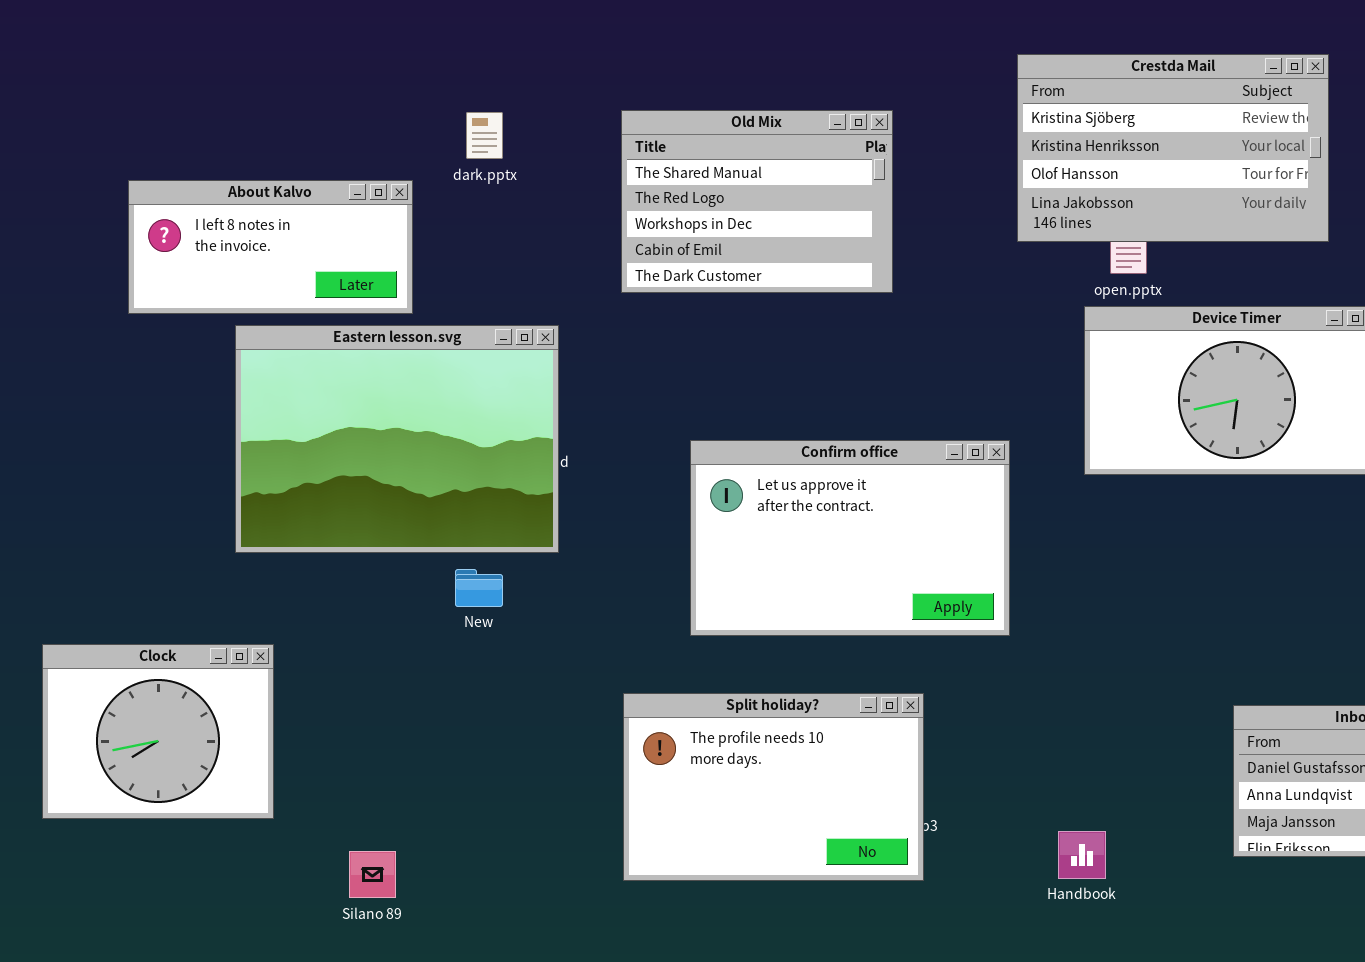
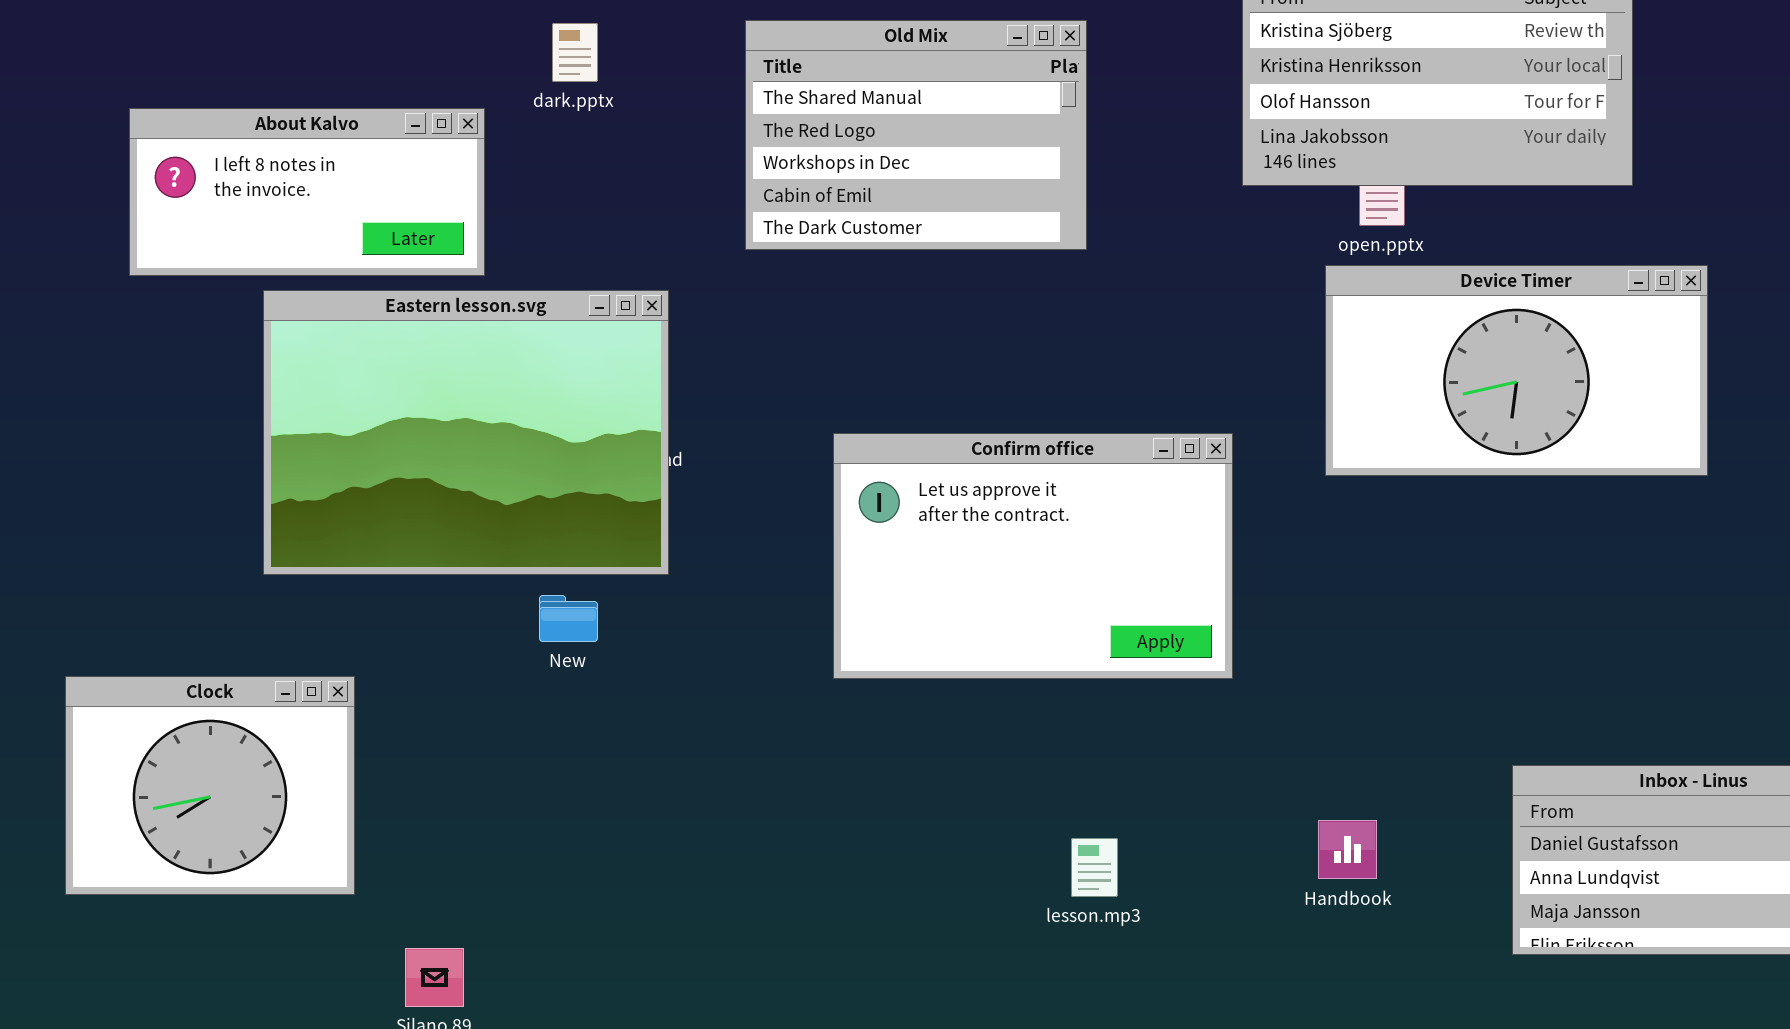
Clock: [42,644,274,819] -> [65,676,355,895], moved
Split holiday?: [623,693,924,881] -> none, closed
Handbook: [1058,831,1106,879] -> [1318,820,1377,879], moved

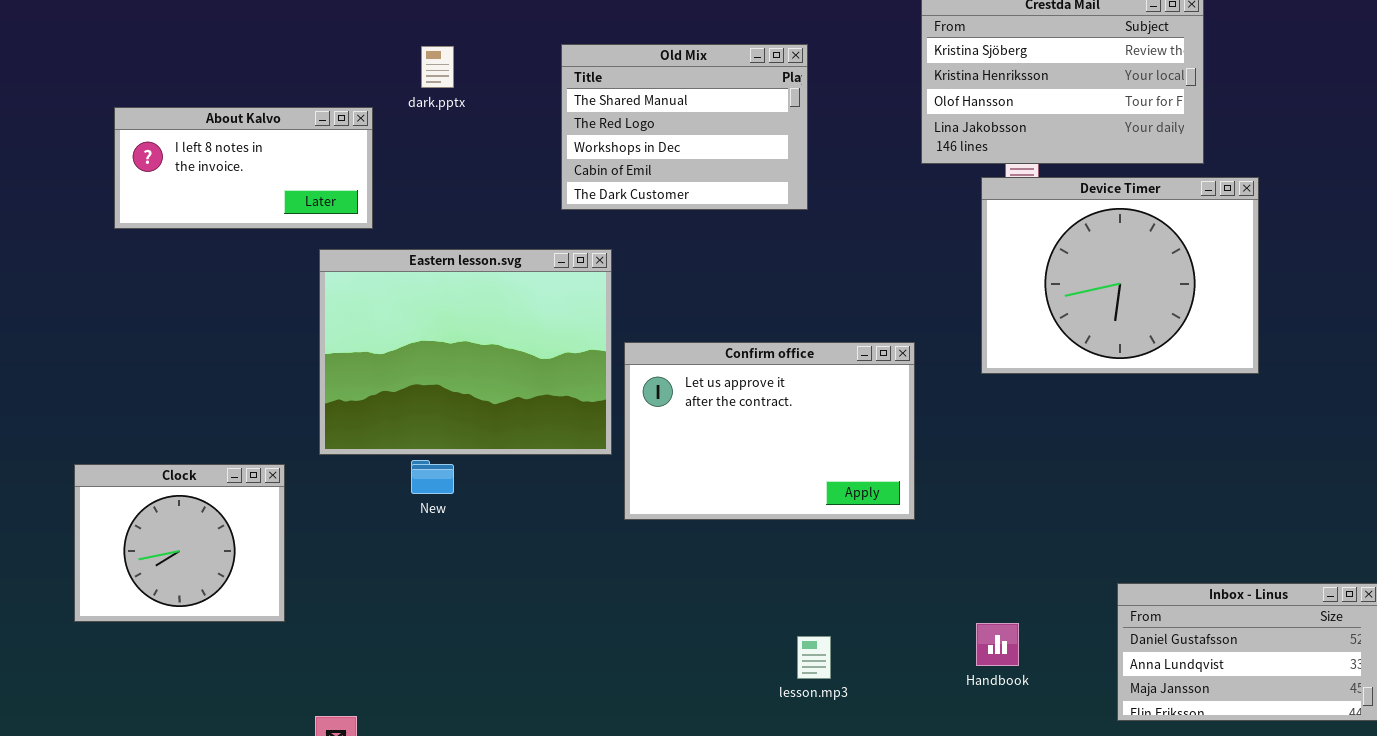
Device Timer: [1325,265,1708,476] -> [981,177,1259,374], resized
Eastern lesson.svg: [263,290,669,575] -> [319,249,612,455], moved
Clock: [65,676,355,895] -> [74,464,285,622], moved

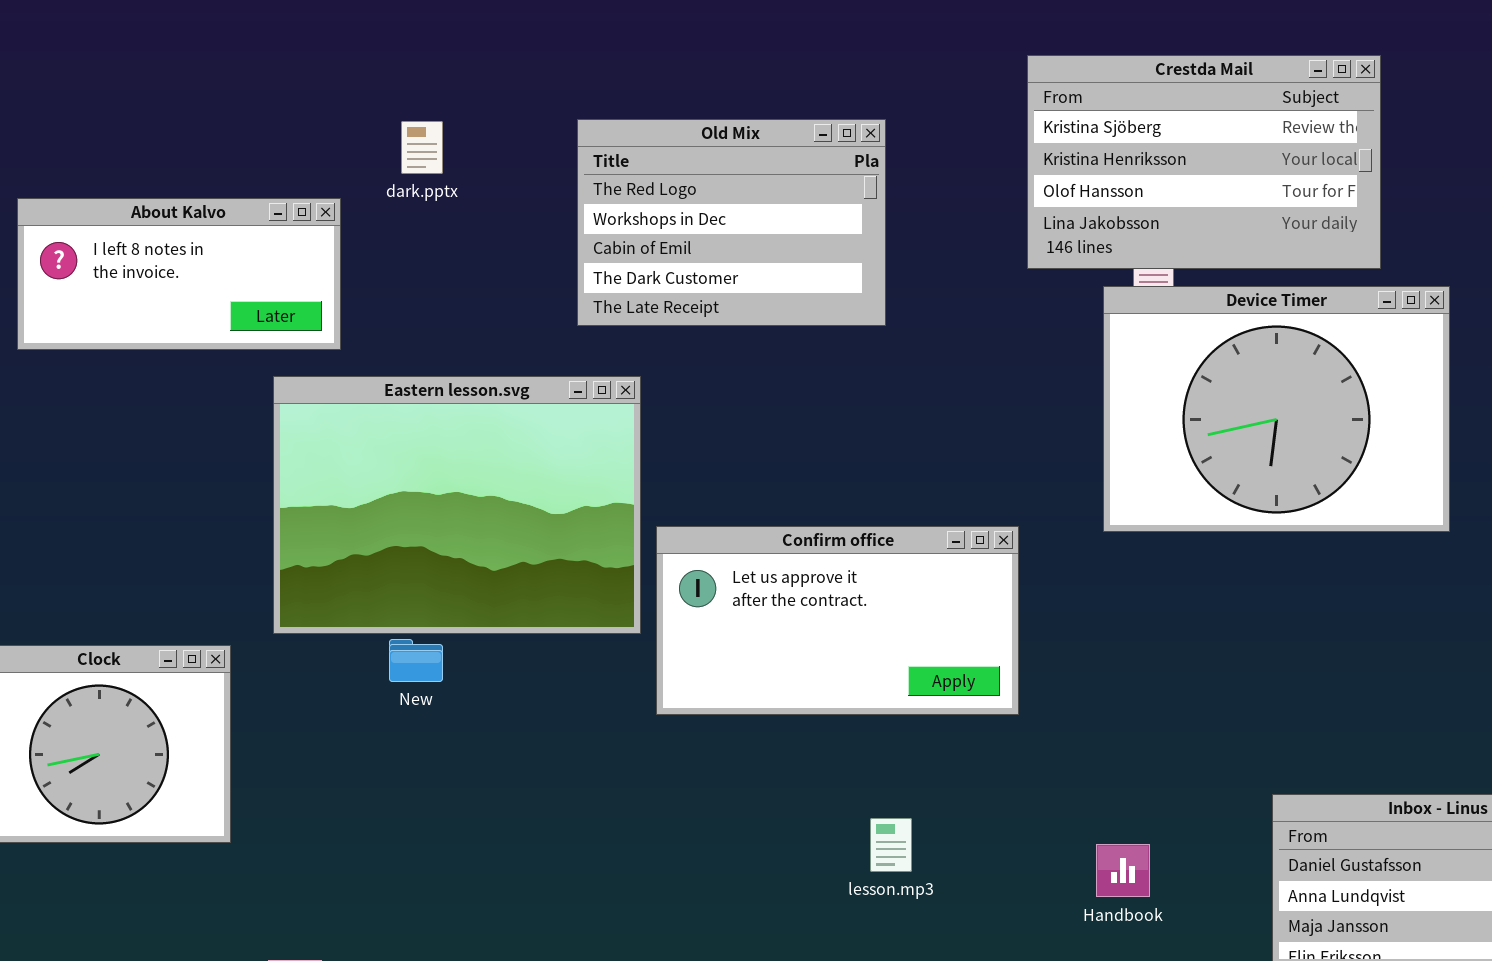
Old Mix: [561,44,808,210] -> [577,119,886,326], scrolled down 1 row
Confirm office: [624,342,915,520] -> [656,526,1019,715], resized
lesson.mp3: [797,636,831,679] -> [870,818,912,872], moved

